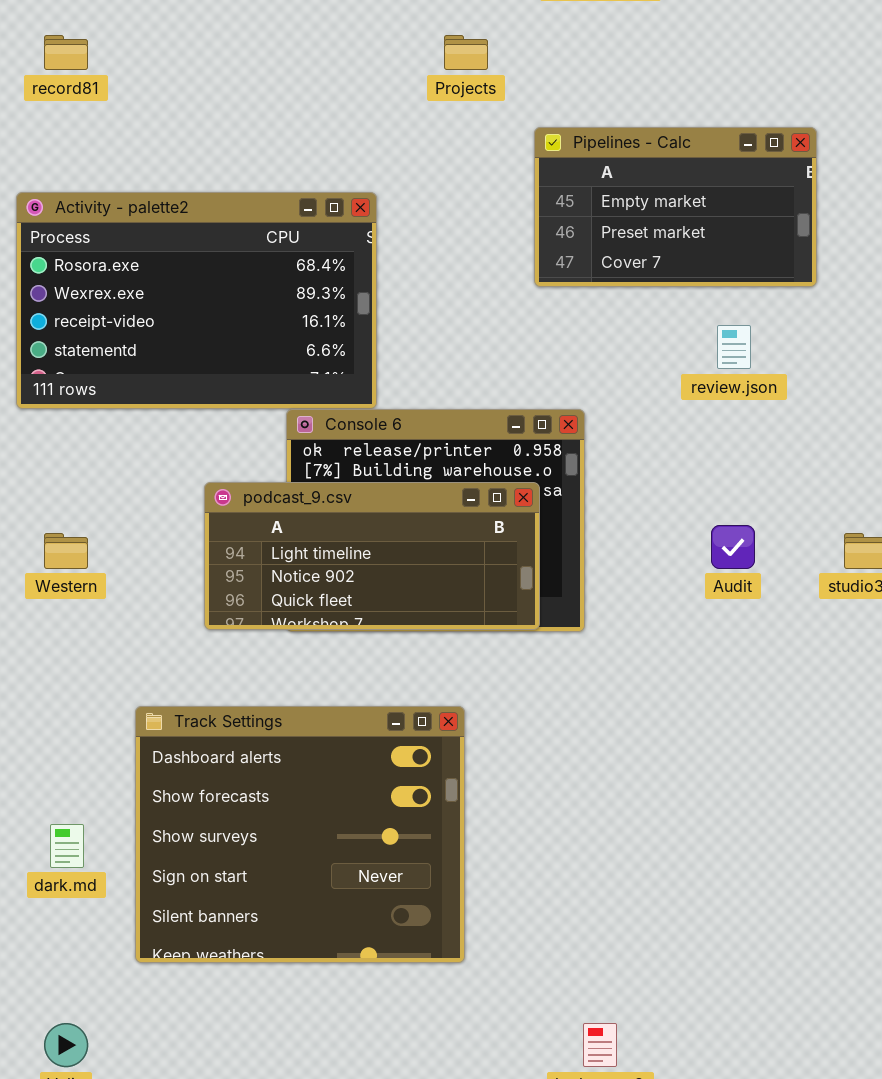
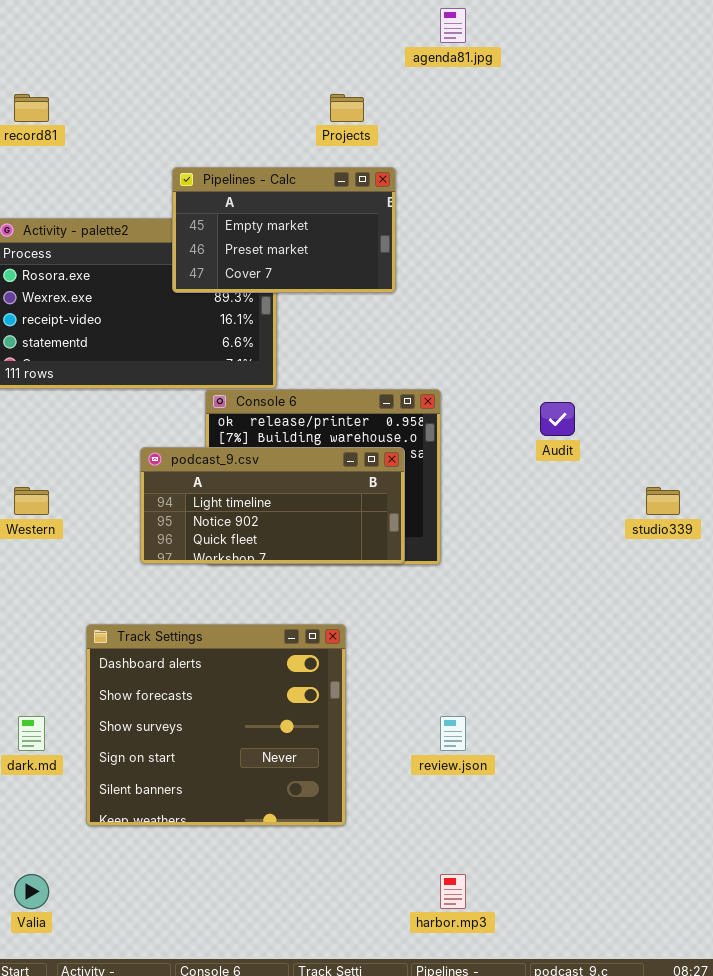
Pipelines - Calc: [534,127,817,287] -> [172,167,396,293], moved
review.json: [717,325,751,369] -> [440,716,466,751], moved
Audit: [711,525,755,569] -> [540,402,575,436], moved

